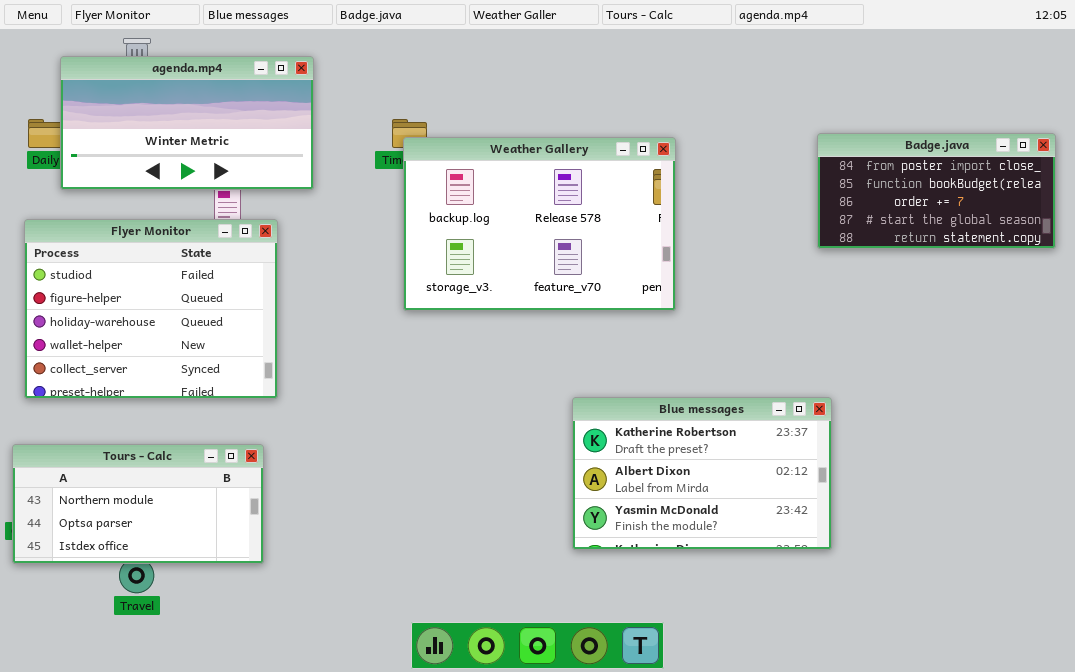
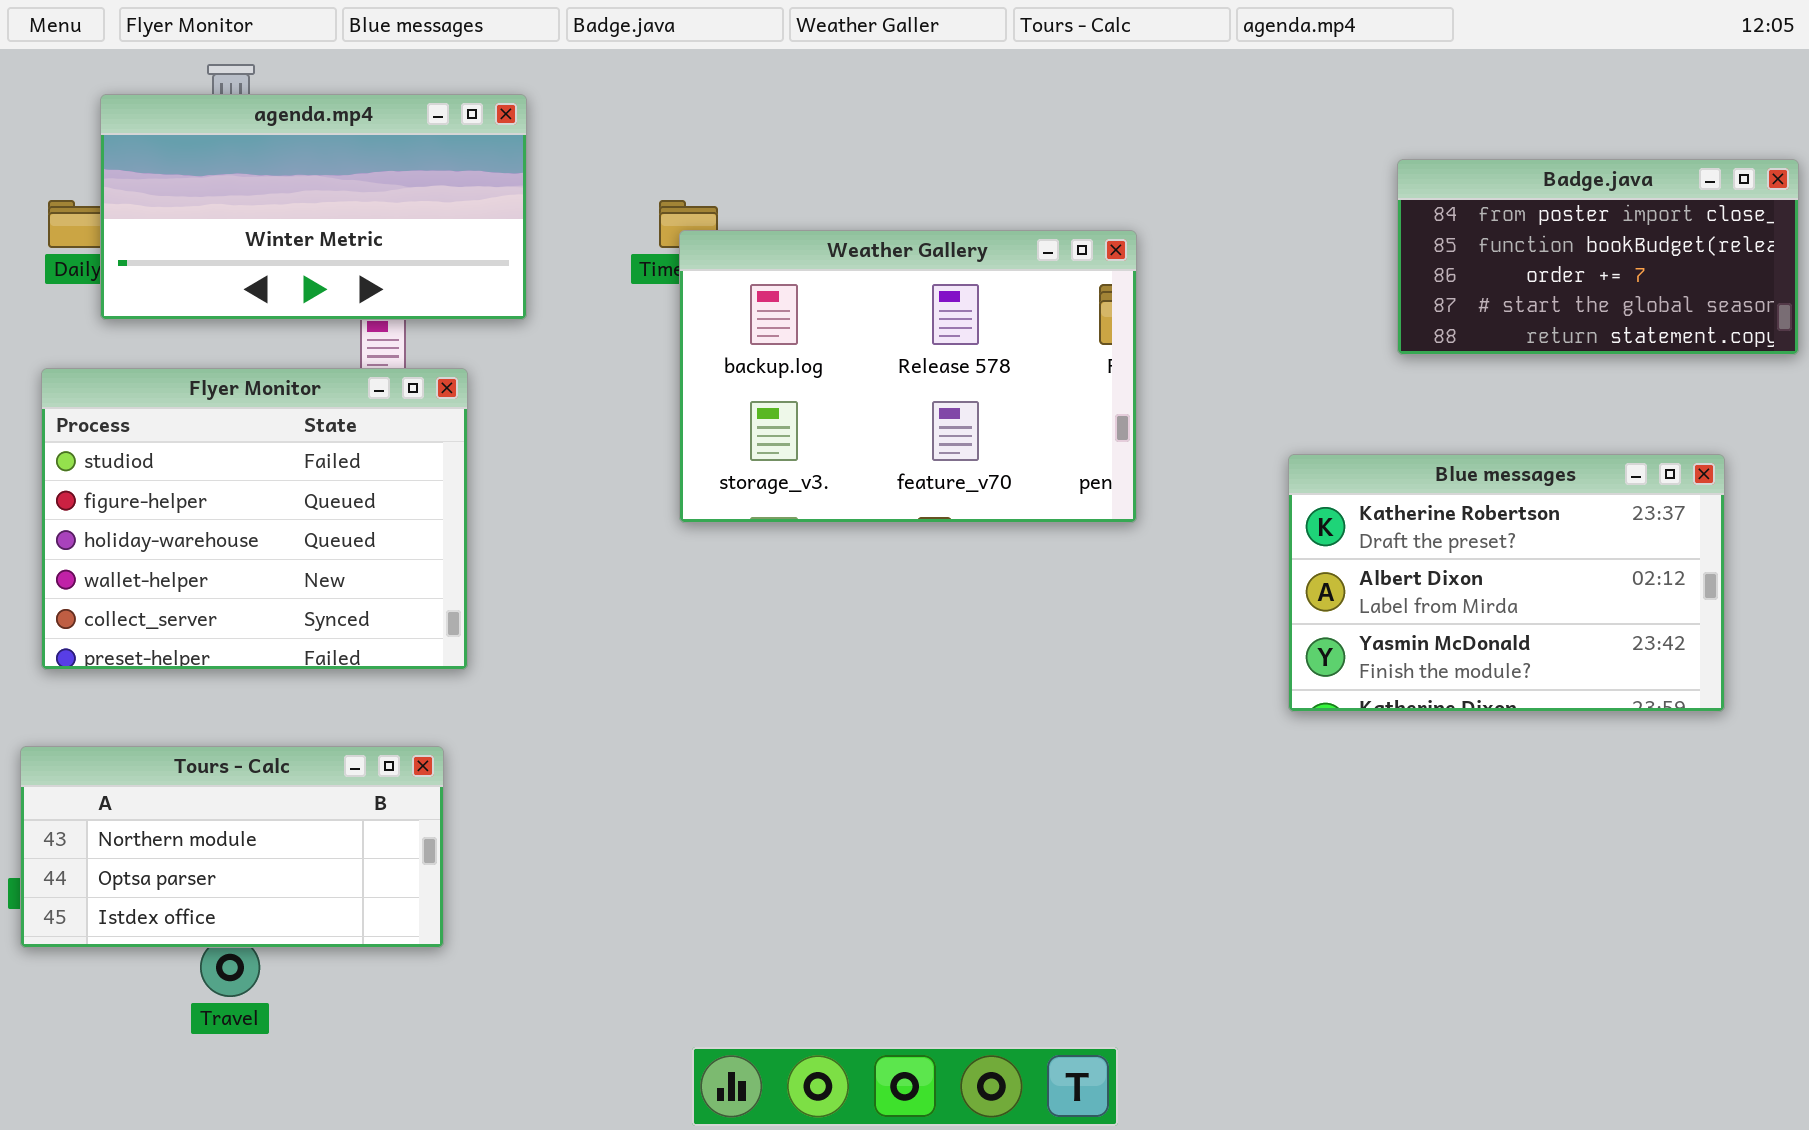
Badge.java: [817,133,1056,249] -> [1397,159,1799,355], moved
Blue messages: [572,397,832,550] -> [1288,454,1725,712], moved

